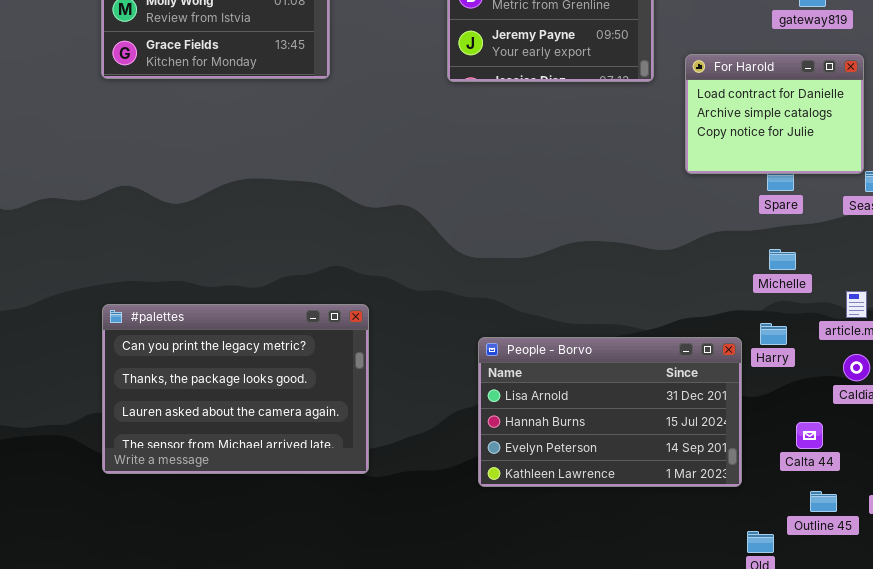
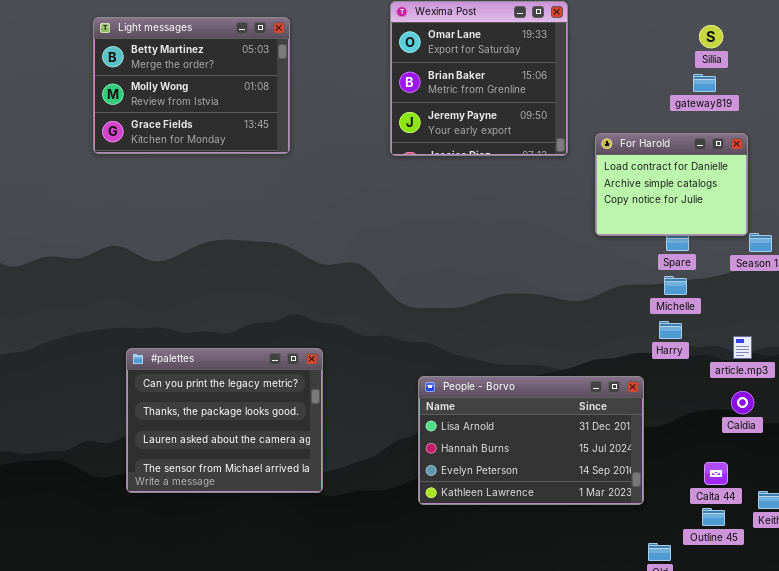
Michelle: [769,249,796,270] -> [664,276,687,295], moved
#palettes: [102,304,369,474] -> [126,348,323,493], resized
Harry: [760,323,787,345] -> [659,321,682,339], moved
Calta 44: [796,422,823,449] -> [704,462,728,485], moved

